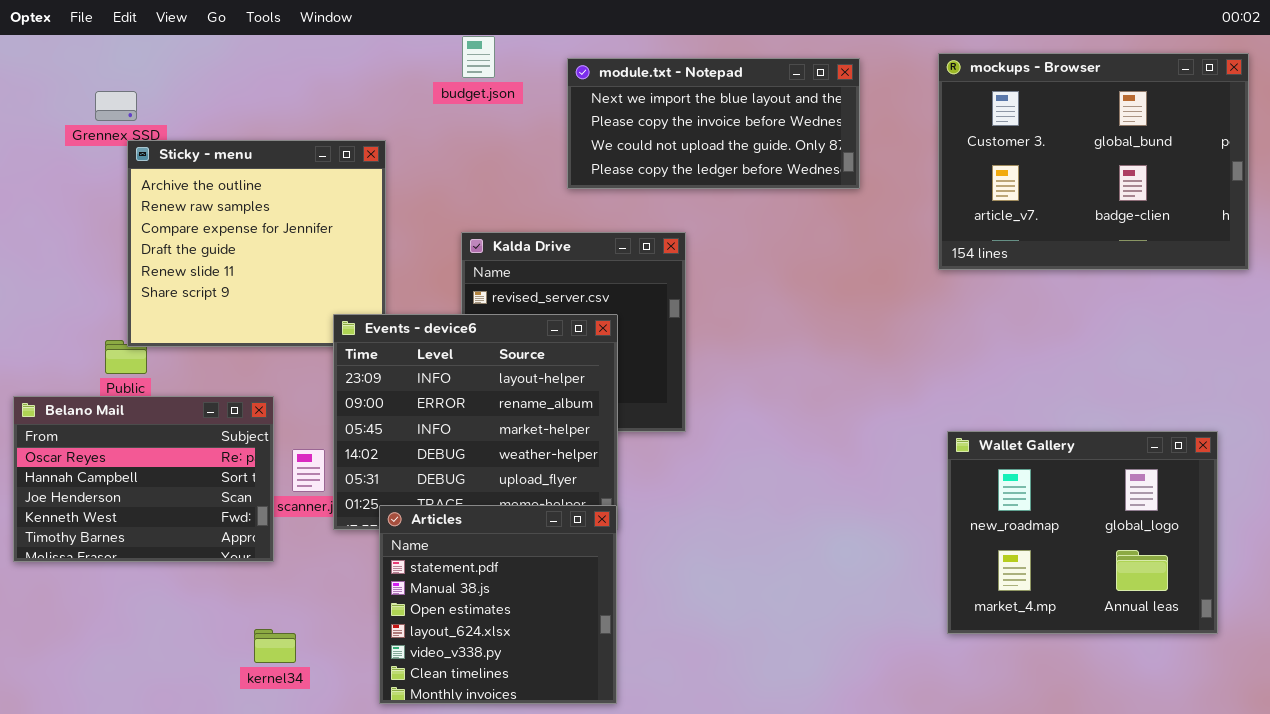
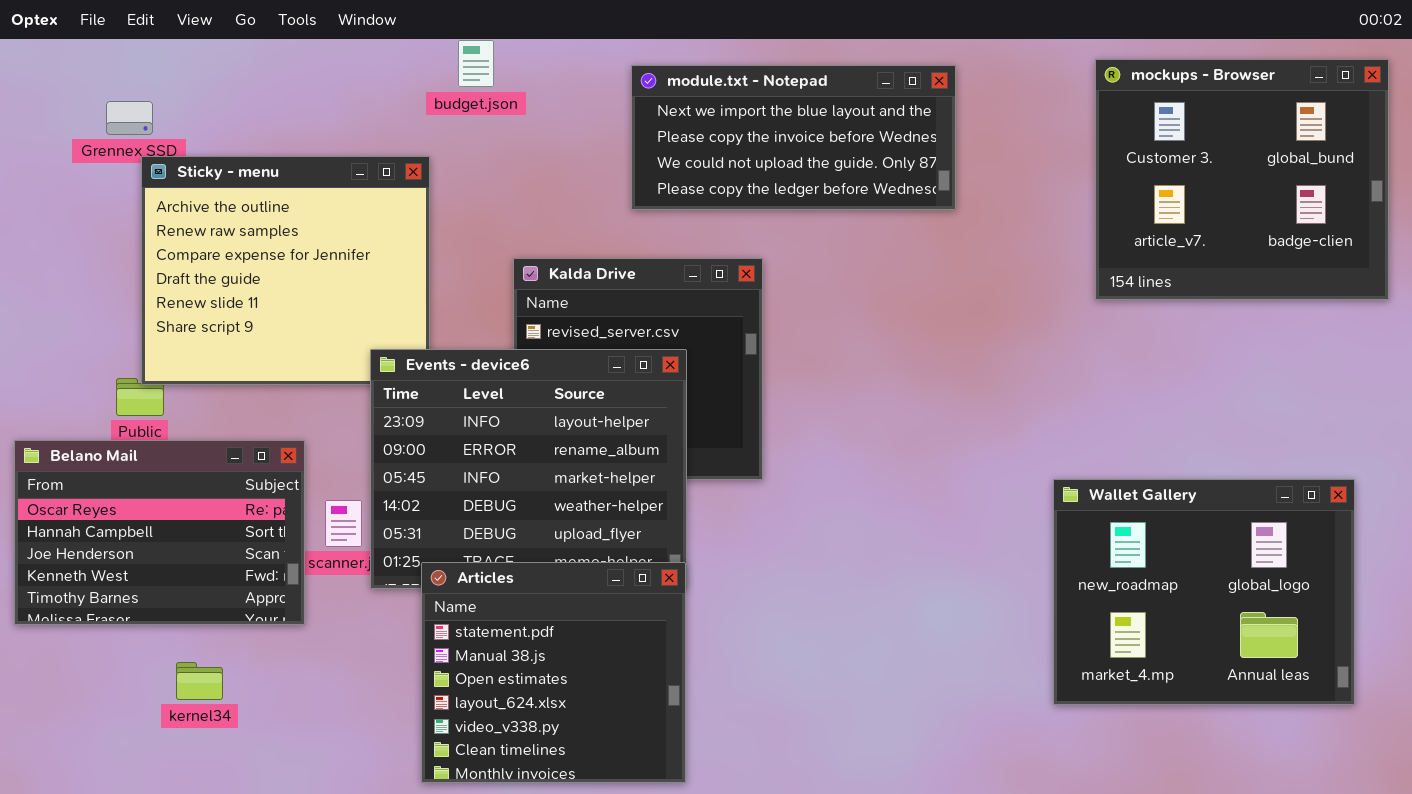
budget.json: [462,36,495,78] -> [458,40,494,87], moved
mockups - Browser: [938,53,1249,270] -> [1095,59,1389,300], resized
kernel34: [254,629,296,663] -> [176,662,223,700], moved

